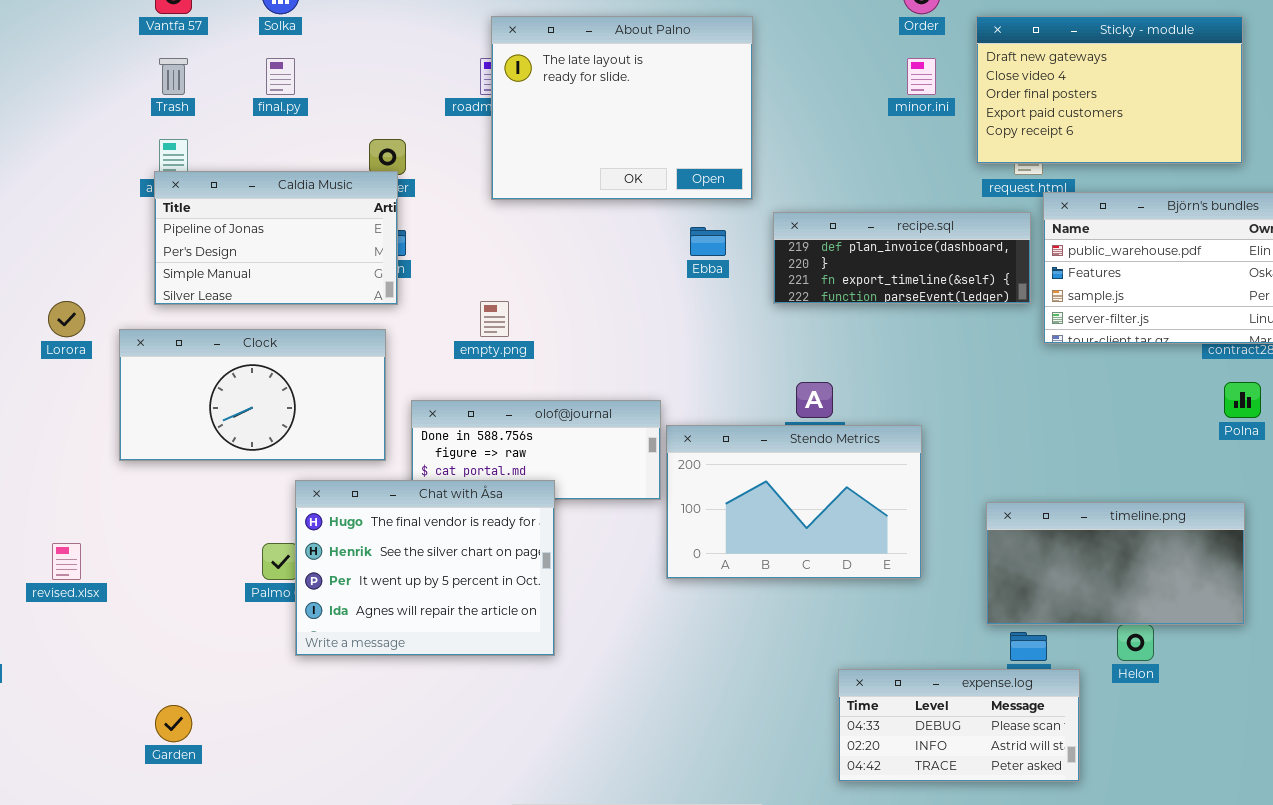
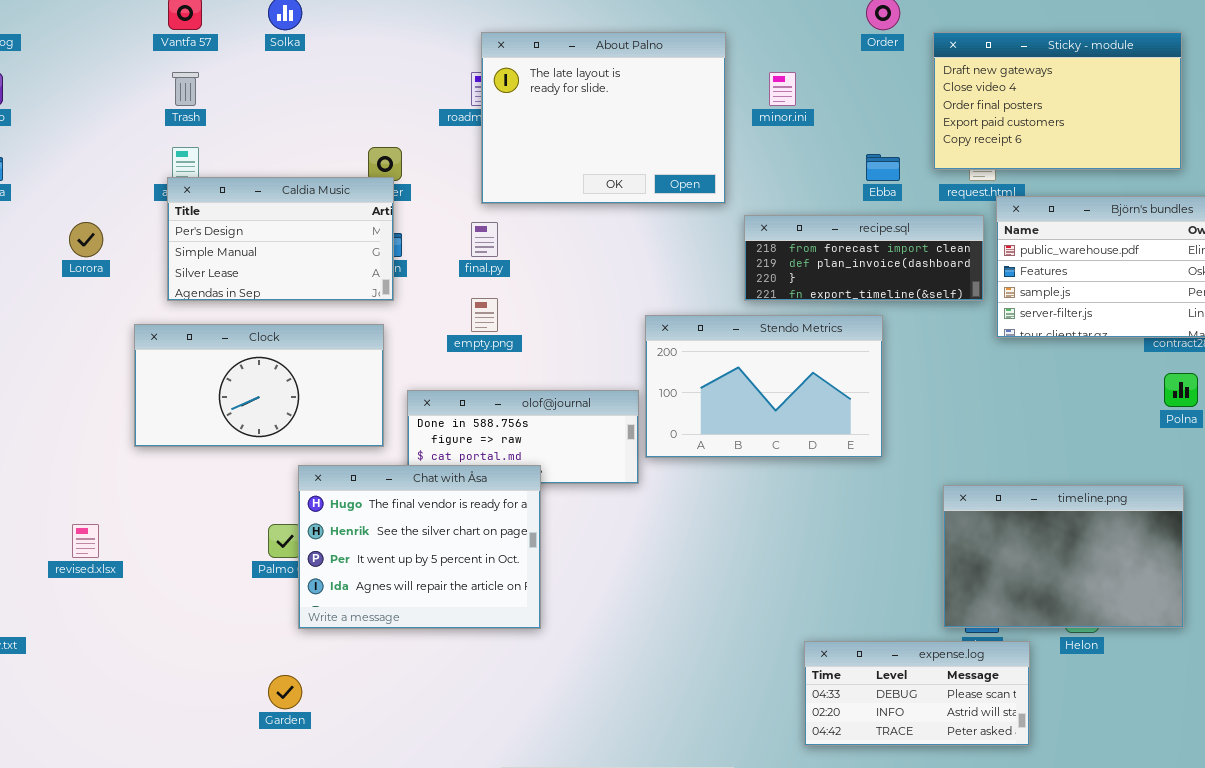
final.py: [266,58,295,95] -> [471,222,498,257], moved
minor.ini: [907,58,936,95] -> [769,72,796,106], moved
Caldia Music: [154,171,398,305] -> [167,177,394,301], scrolled down 1 row
recipe.sql: [773,212,1031,304] -> [744,215,984,301], scrolled up 1 row
Ebba: [690,227,726,256] -> [866,154,900,181], moved
Lorora: [48,301,85,337] -> [69,222,103,257], moved
Stendo Metrics: [666,425,922,579] -> [645,315,883,458], moved
timeline.png: [986,502,1245,625] -> [943,485,1184,628], resized
Garden: [155,705,192,742] -> [268,675,302,709], moved

